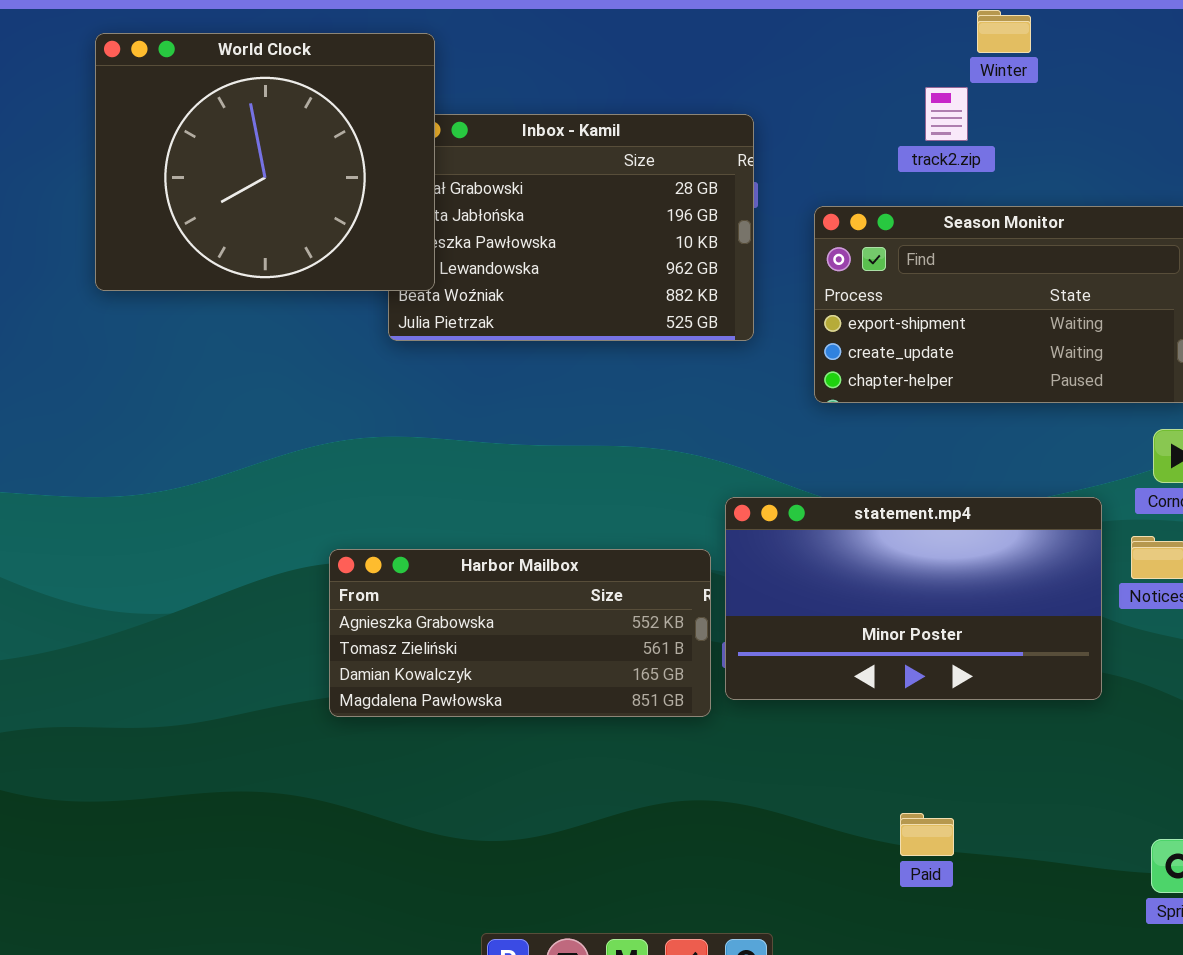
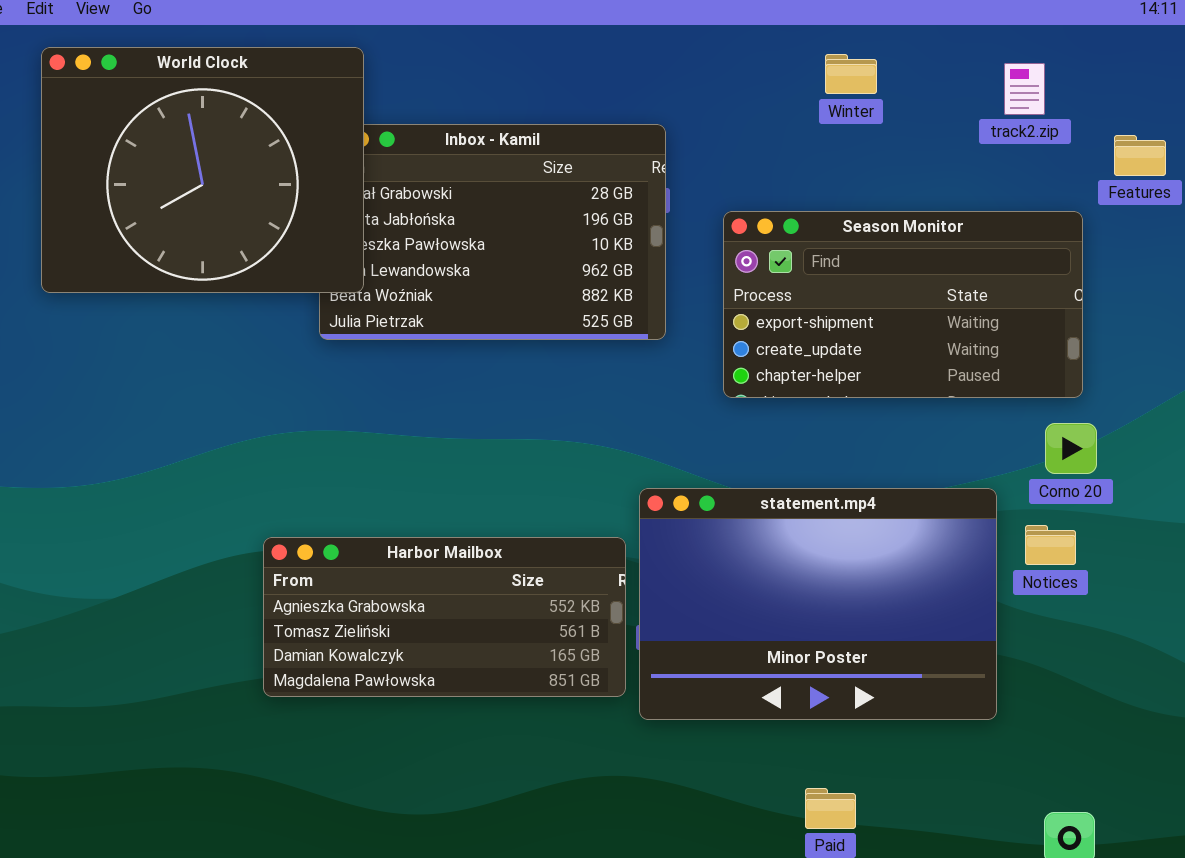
Winter: [977,10,1031,53] -> [825,54,877,94], moved
track2.zip: [925,87,968,141] -> [1004,63,1045,115], moved
statement.mp4: [725,497,1102,700] -> [639,488,997,720], resized

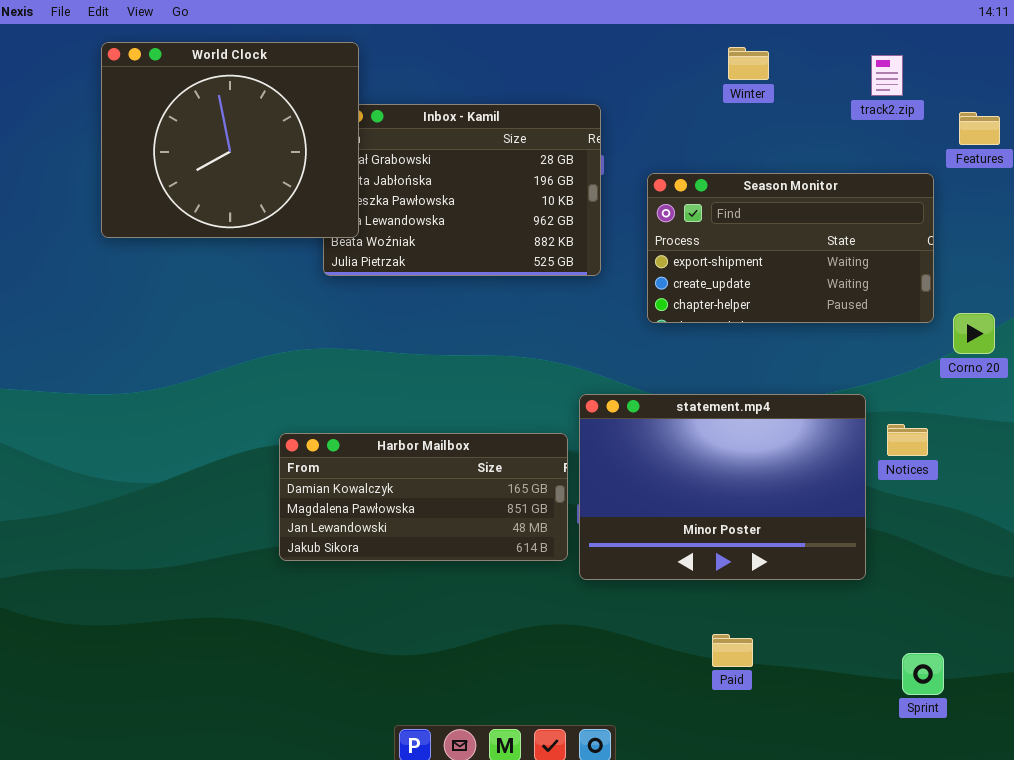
Corno 20: [1045,423,1097,474] -> [953,313,995,354], moved
Harbor Mailbox: [263,537,626,697] -> [279,433,568,561], scrolled down 2 rows

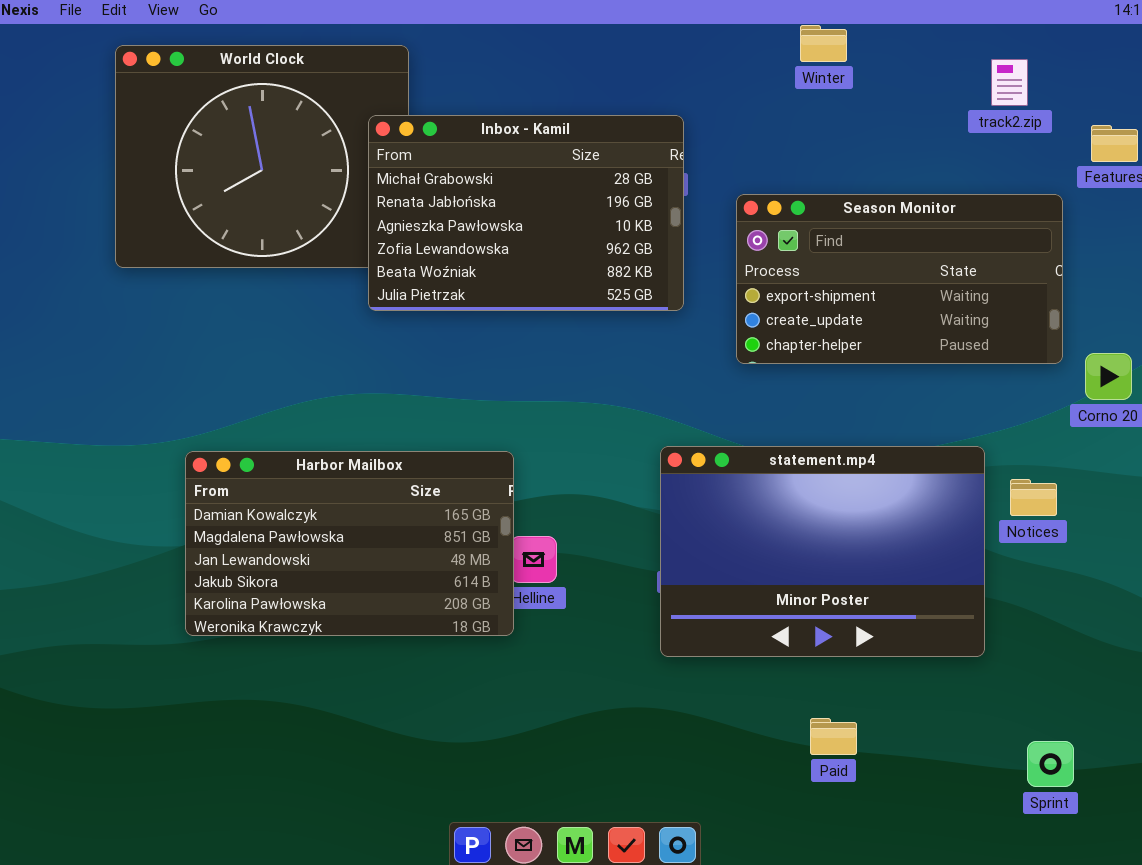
Winter: [728,47,769,80] -> [800,25,847,62], moved
Inbox - Kamil: [323,104,601,276] -> [368,115,684,311], raised
Harbor Mailbox: [279,433,568,561] -> [185,451,514,636], moved, resized

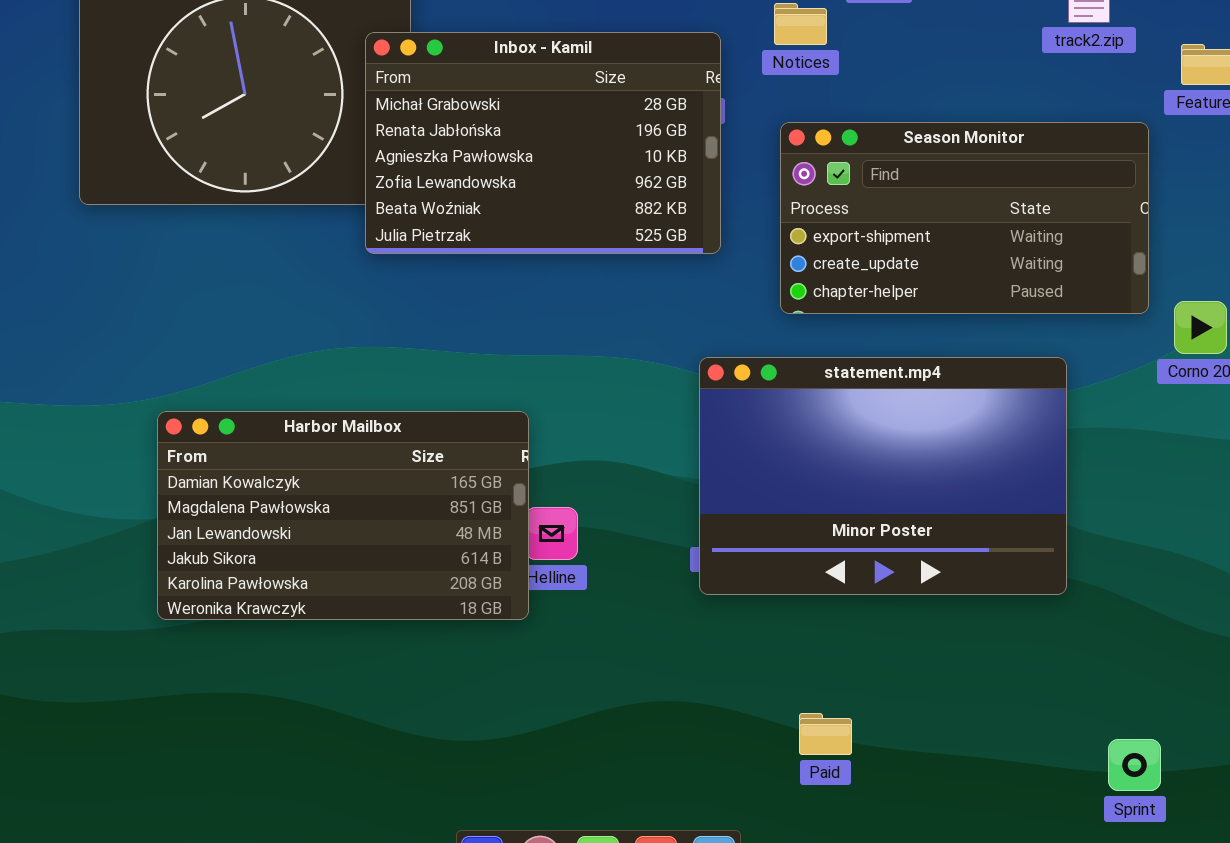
statement.mp4: [660,446,985,657] -> [699,357,1067,595], moved
Notices: [1010,479,1057,516] -> [774,3,827,45], moved
Paid: [810,718,857,755] -> [799,713,852,755], moved

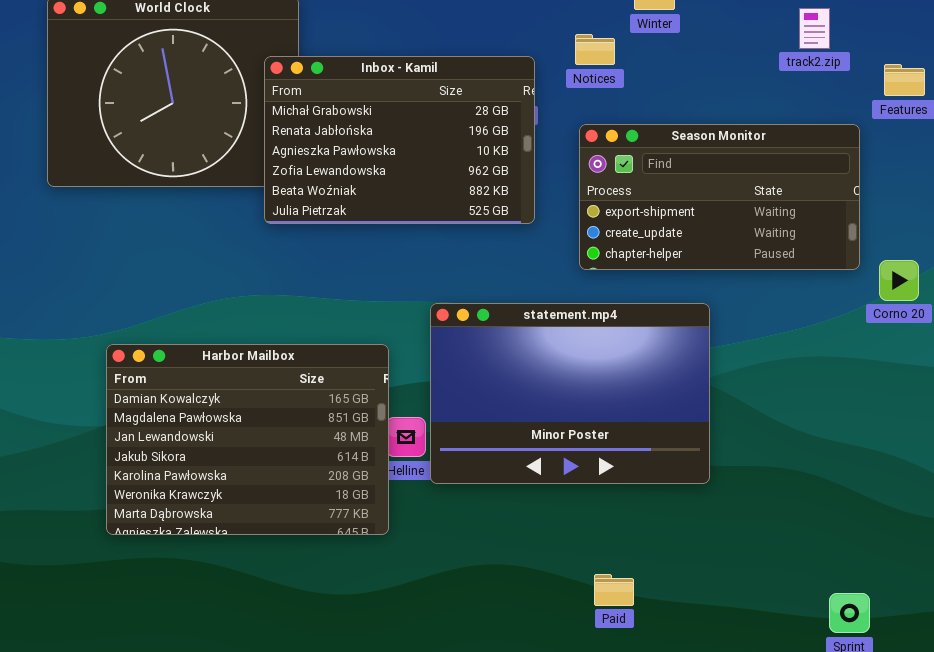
statement.mp4: [699,357,1067,595] -> [430,303,710,484], moved
Harbor Mailbox: [157,411,529,620] -> [106,344,389,535], resized

